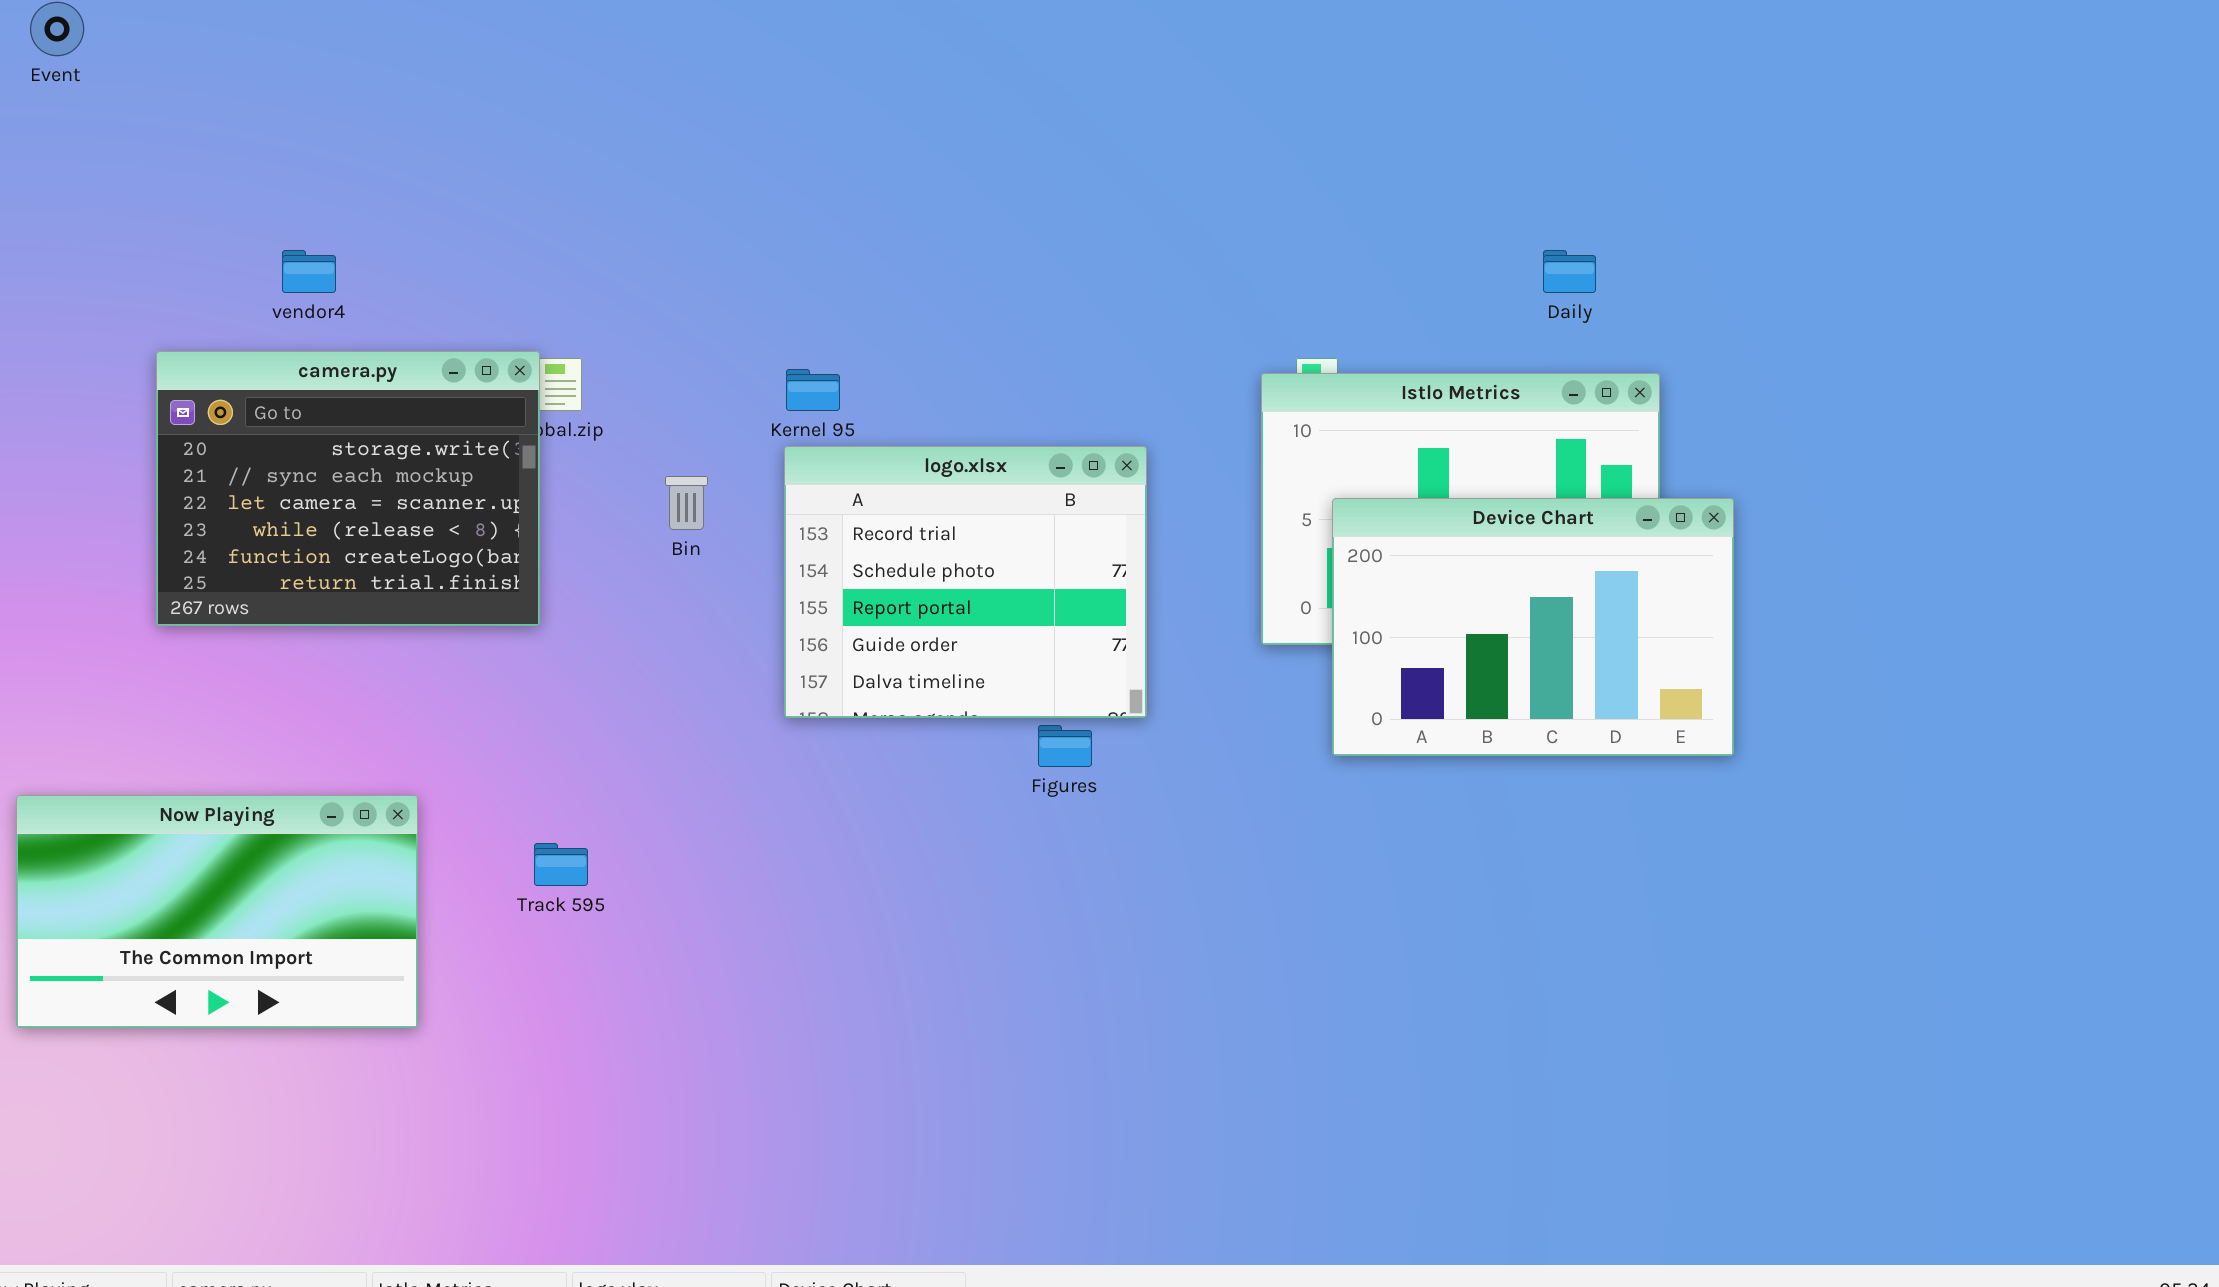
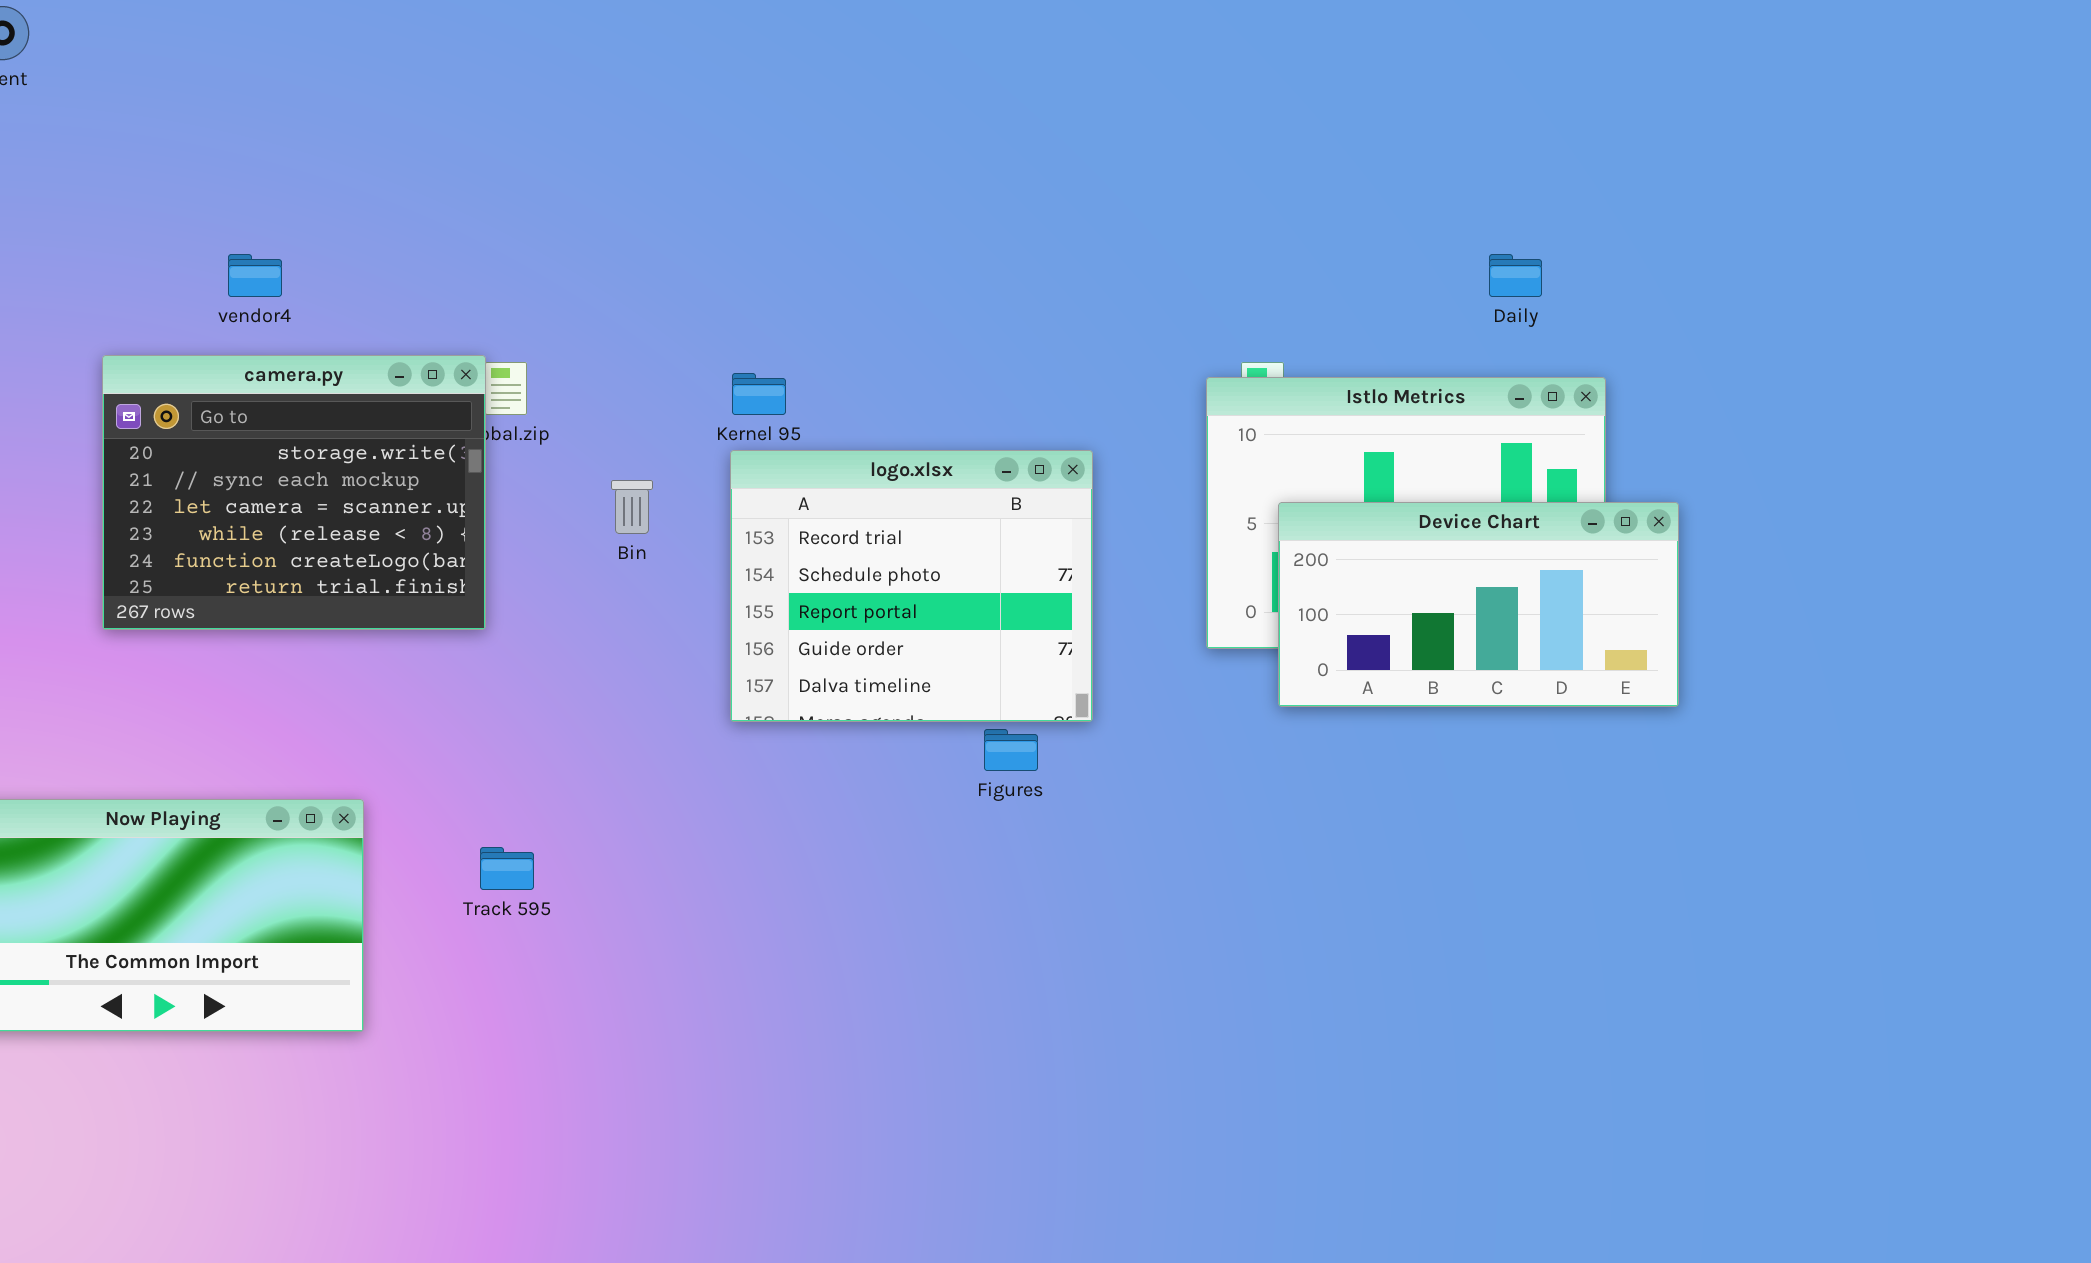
Device Chart: [1332,498,1734,756] -> [1278,502,1679,707], resized

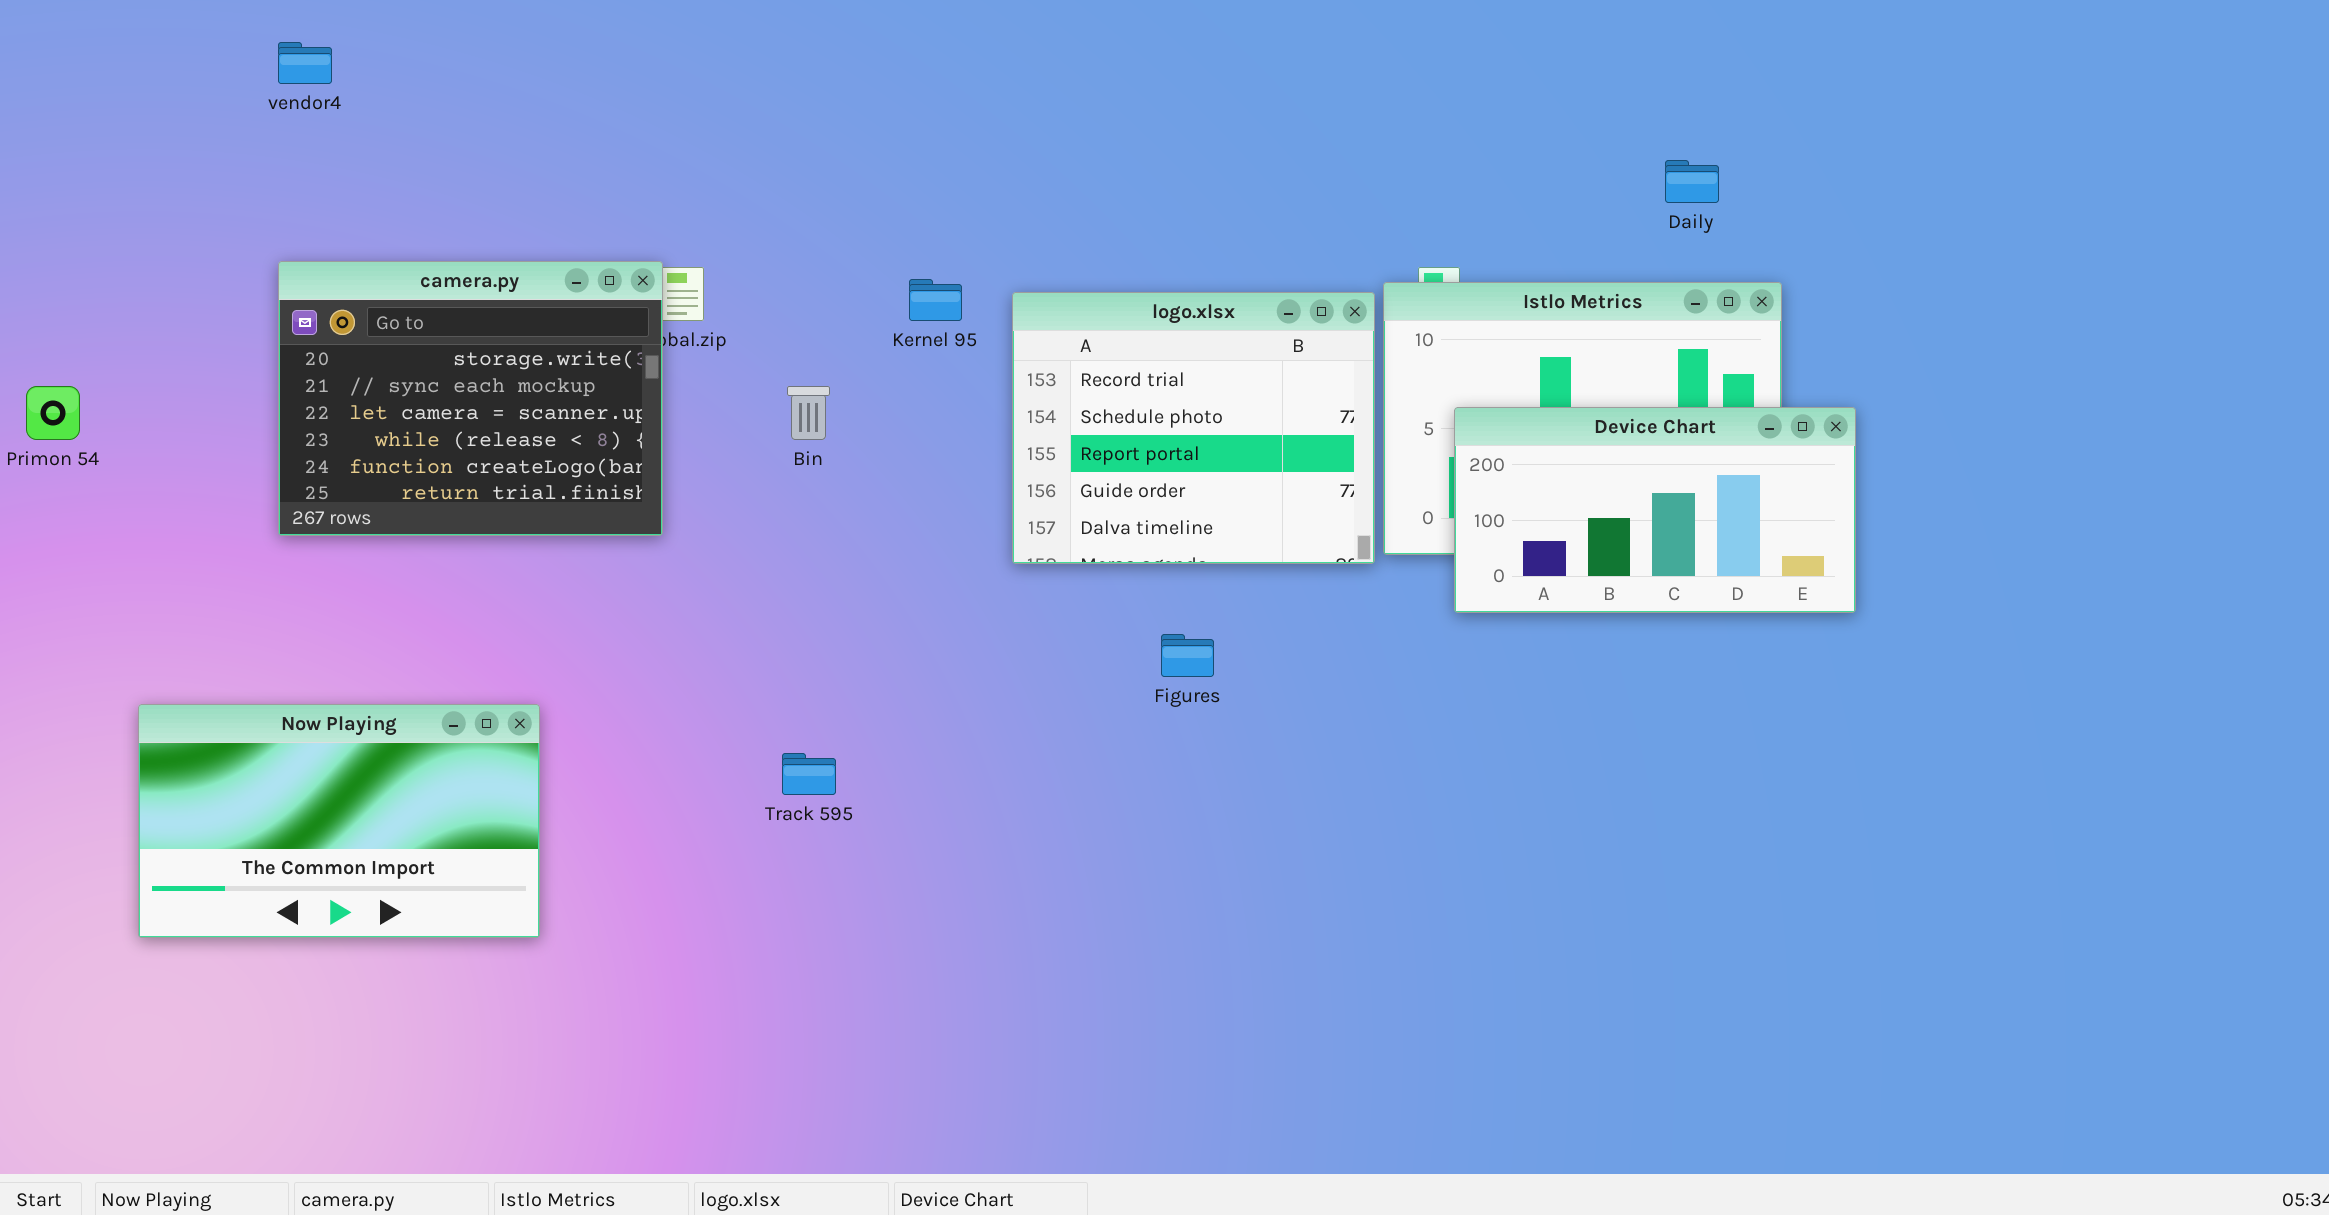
vendor4: [228,254,282,297] -> [278,42,332,84], moved
logo.xlsx: [730,450,1093,722] -> [1012,292,1375,564], moved
Track 595: [480,847,534,890] -> [782,753,836,795], moved

